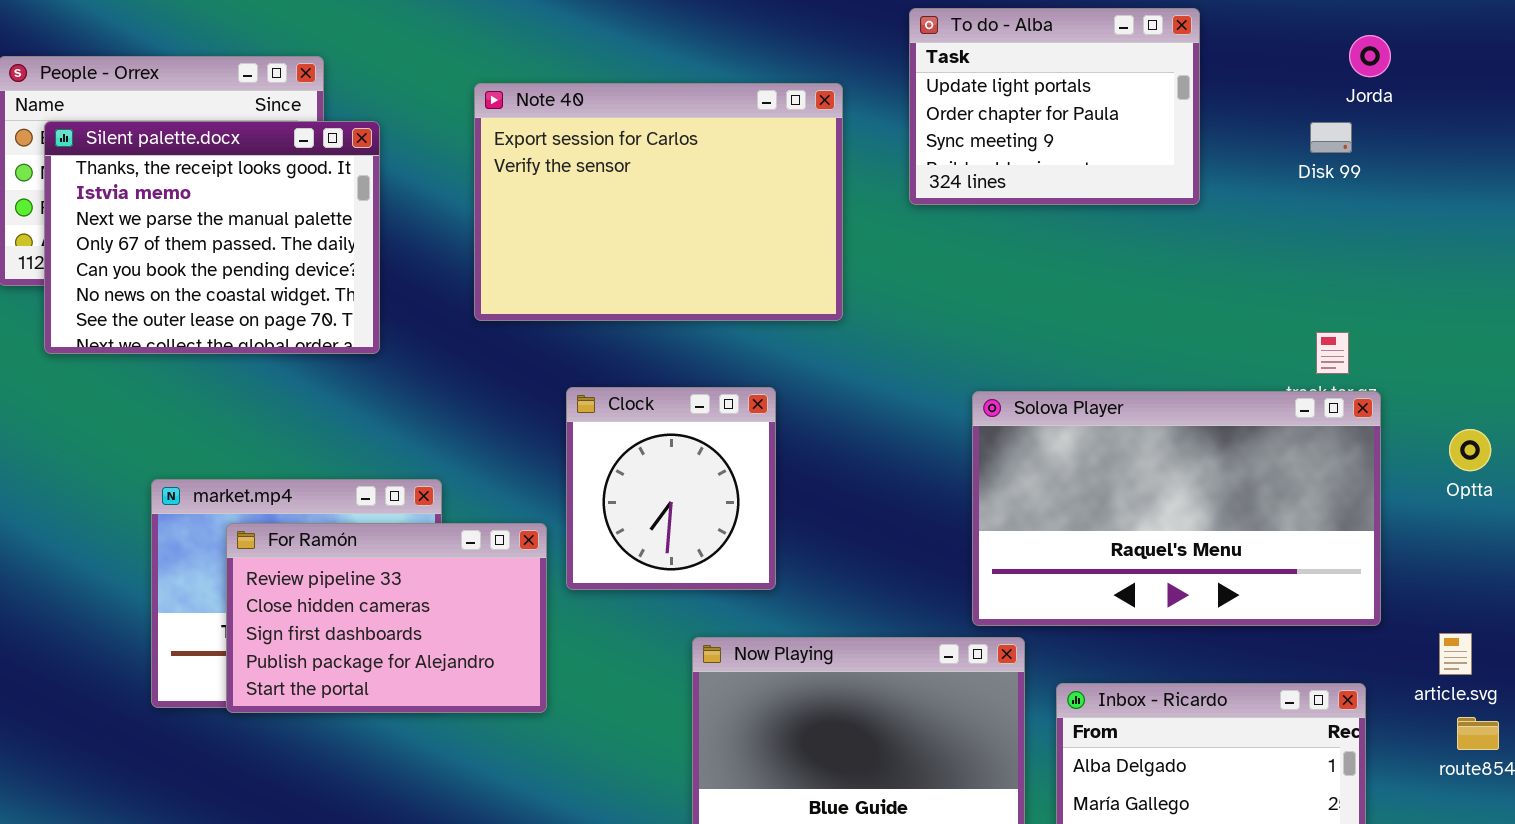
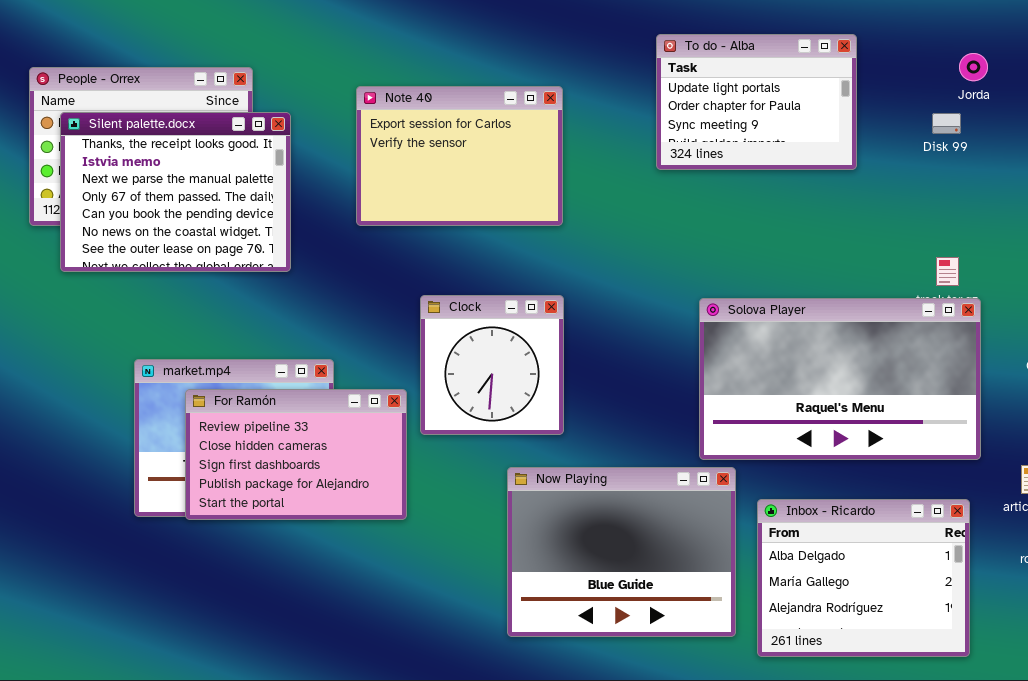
Note 40: [474,83,843,321] -> [356,86,563,226], resized

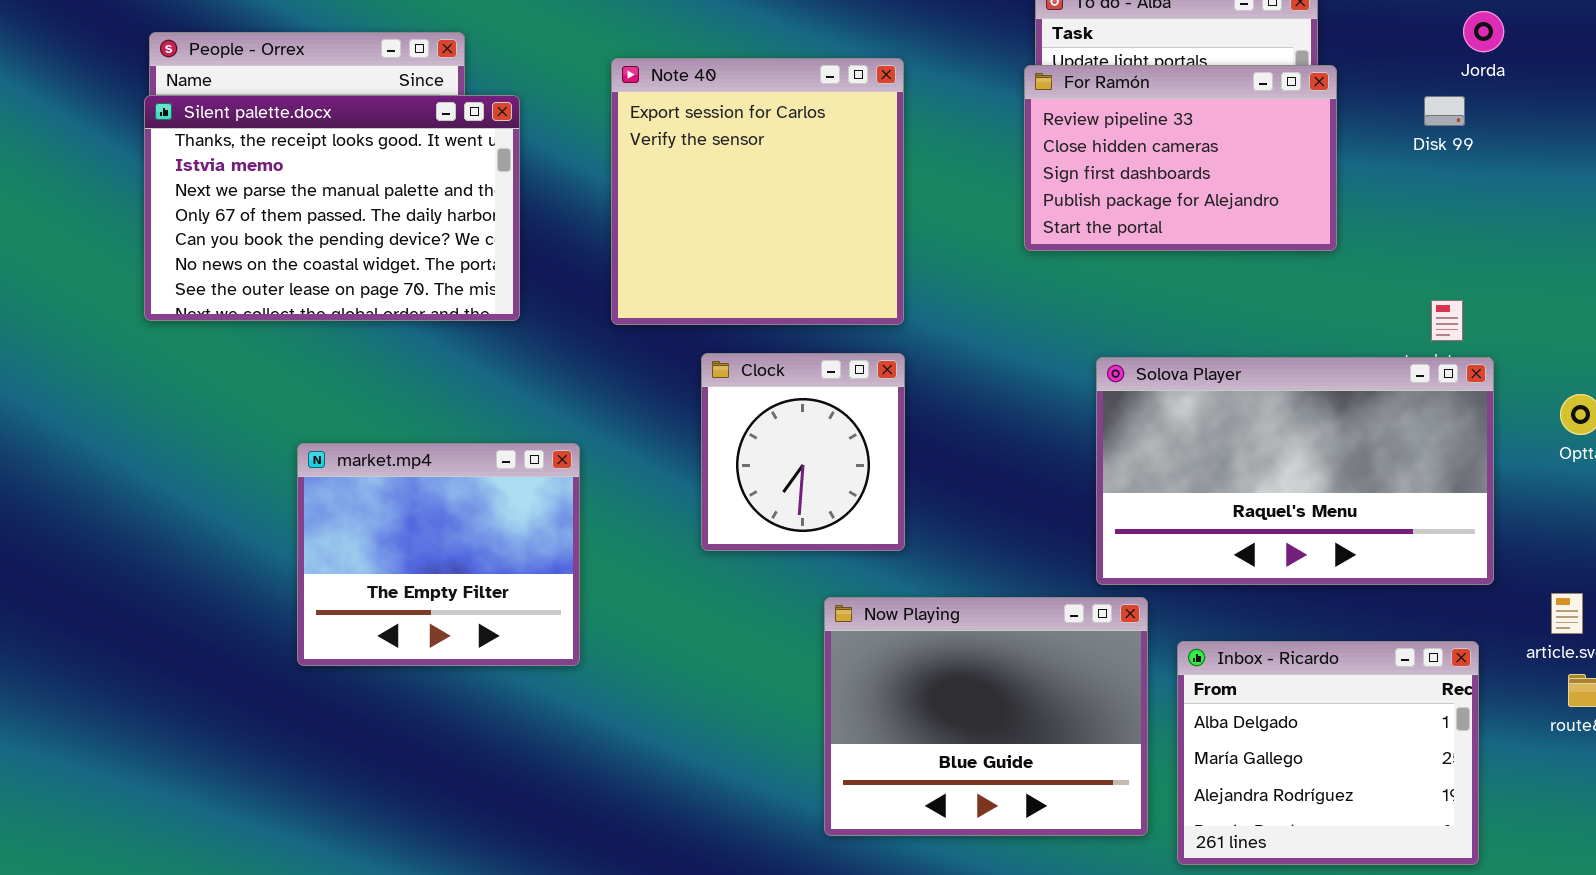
Note 40: [356,86,563,226] -> [611,58,904,325], resized
Silent palette.docx: [60,112,291,272] -> [144,95,520,321], resized
For Ramón: [185,389,407,520] -> [1024,65,1337,251], moved

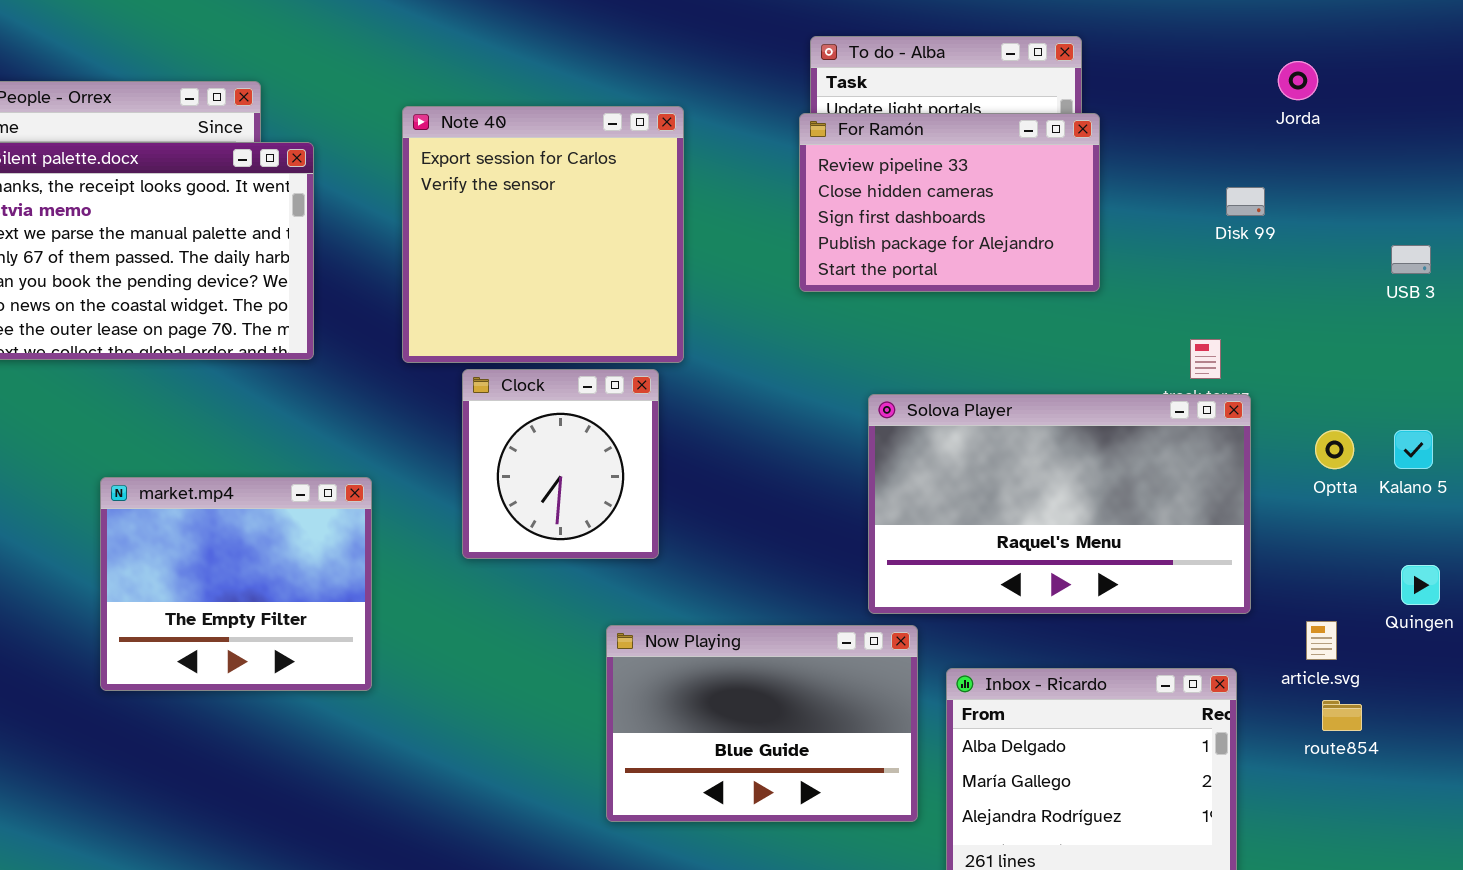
Jorda: [1463,11,1504,52] -> [1278,61,1318,100], moved
Disk 99: [1424,96,1465,126] -> [1226,187,1265,216], moved
Clock: [701,353,905,551] -> [462,369,659,559], moved
Now Playing: [824,597,1148,836] -> [606,625,918,822], resized

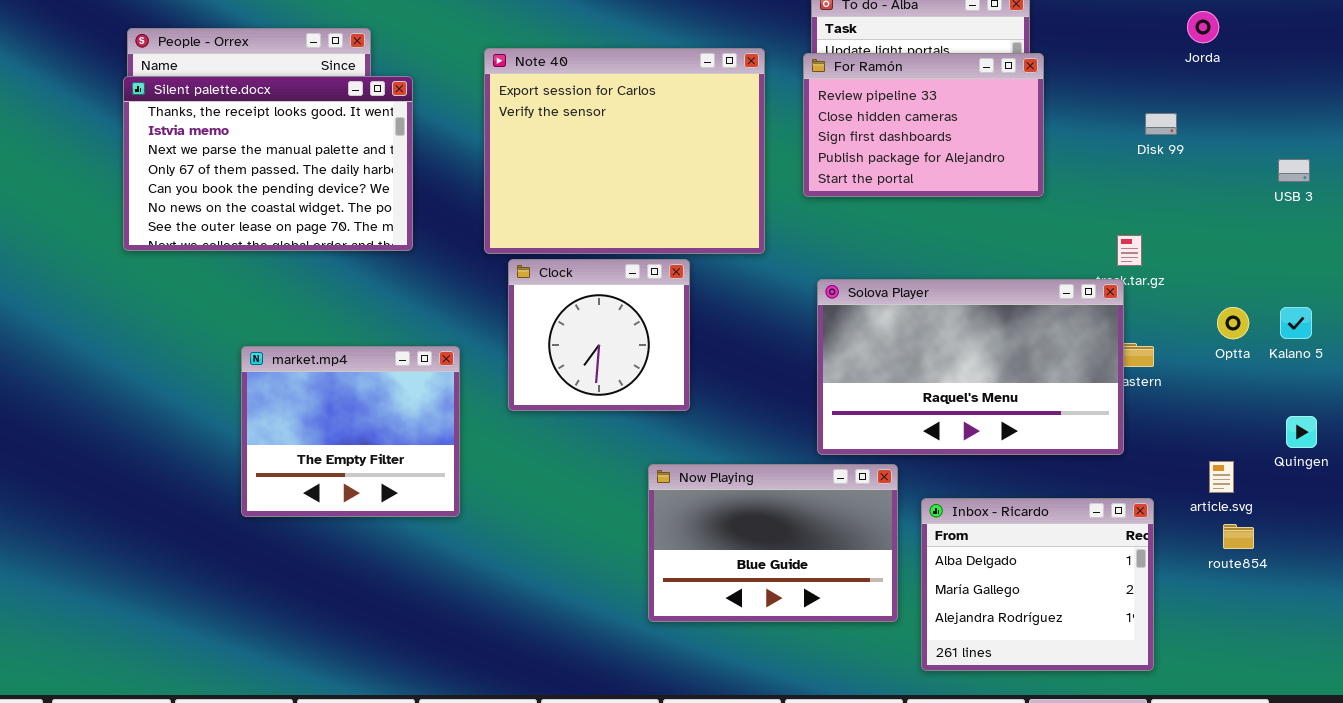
Note 40: [402,106,684,363] -> [484,48,765,254], resized
Clock: [462,369,659,559] -> [508,259,690,411], resized
Solova Player: [868,394,1251,614] -> [817,279,1124,455], moved

